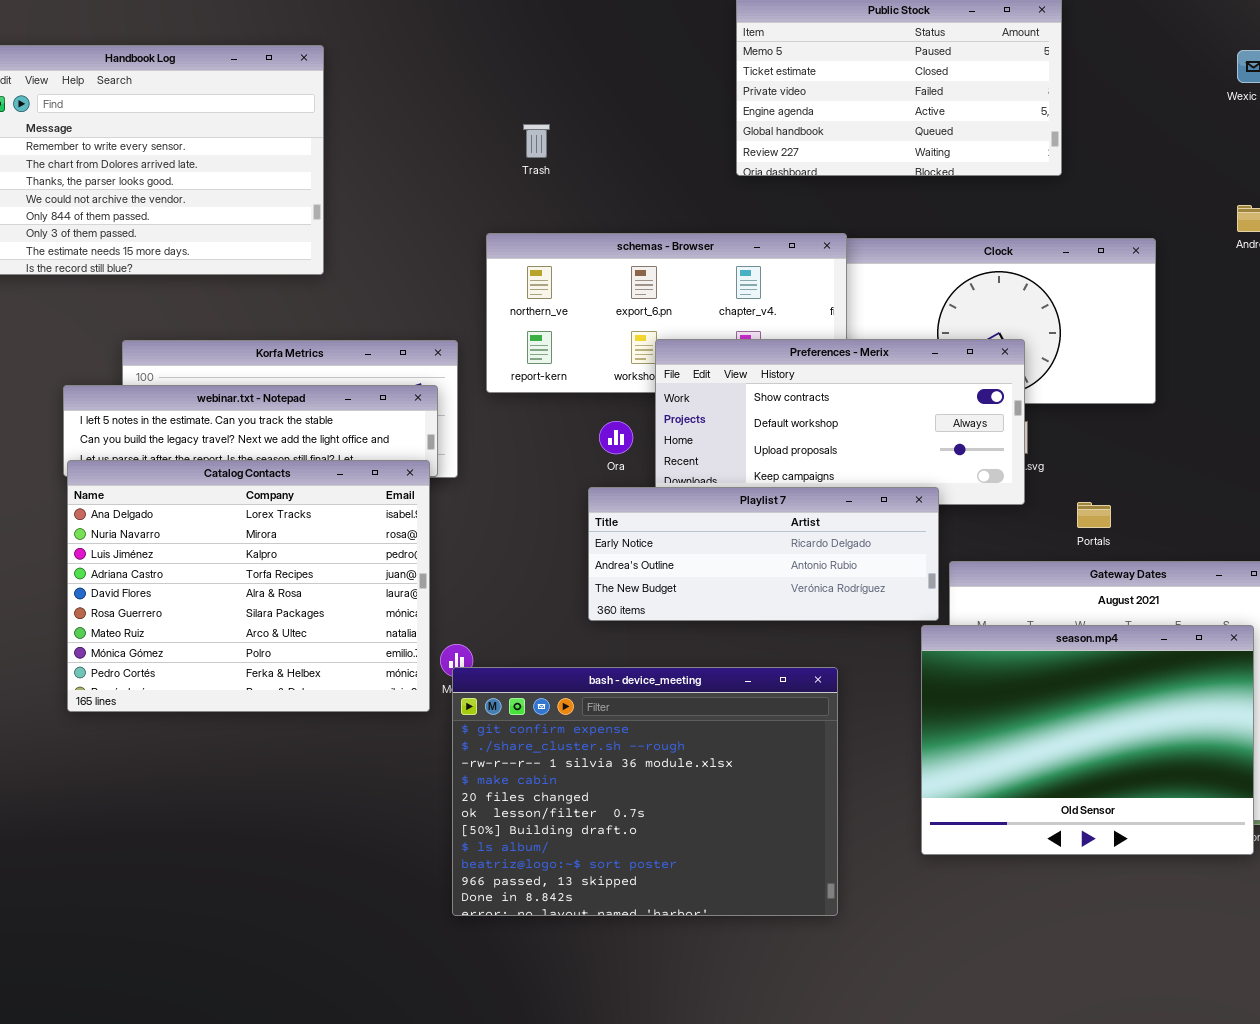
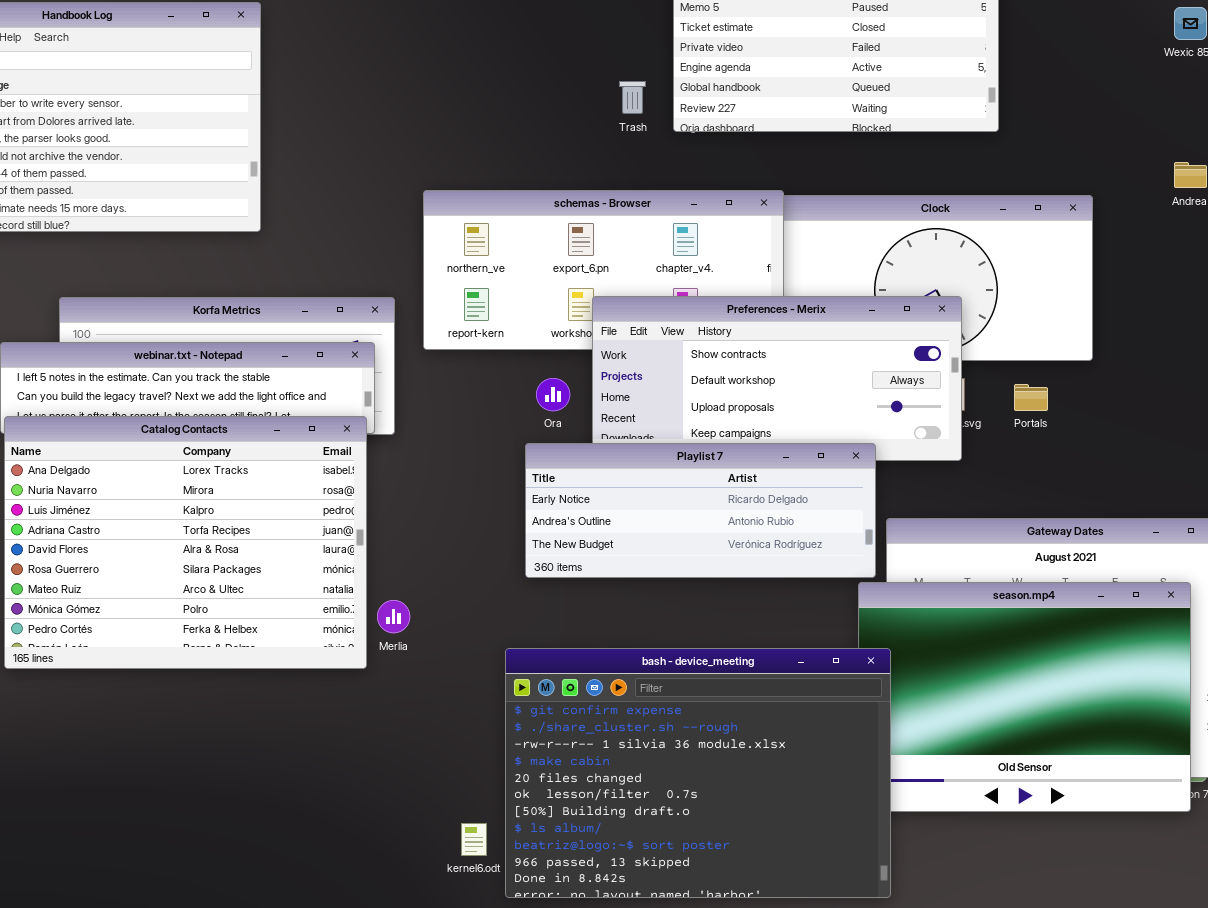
Trash: [523,124,550,158] -> [619,81,646,114], moved
Portals: [1077,502,1111,528] -> [1014,384,1048,411], moved
bash - device_meeting: [452,667,838,916] -> [505,648,891,898], moved

